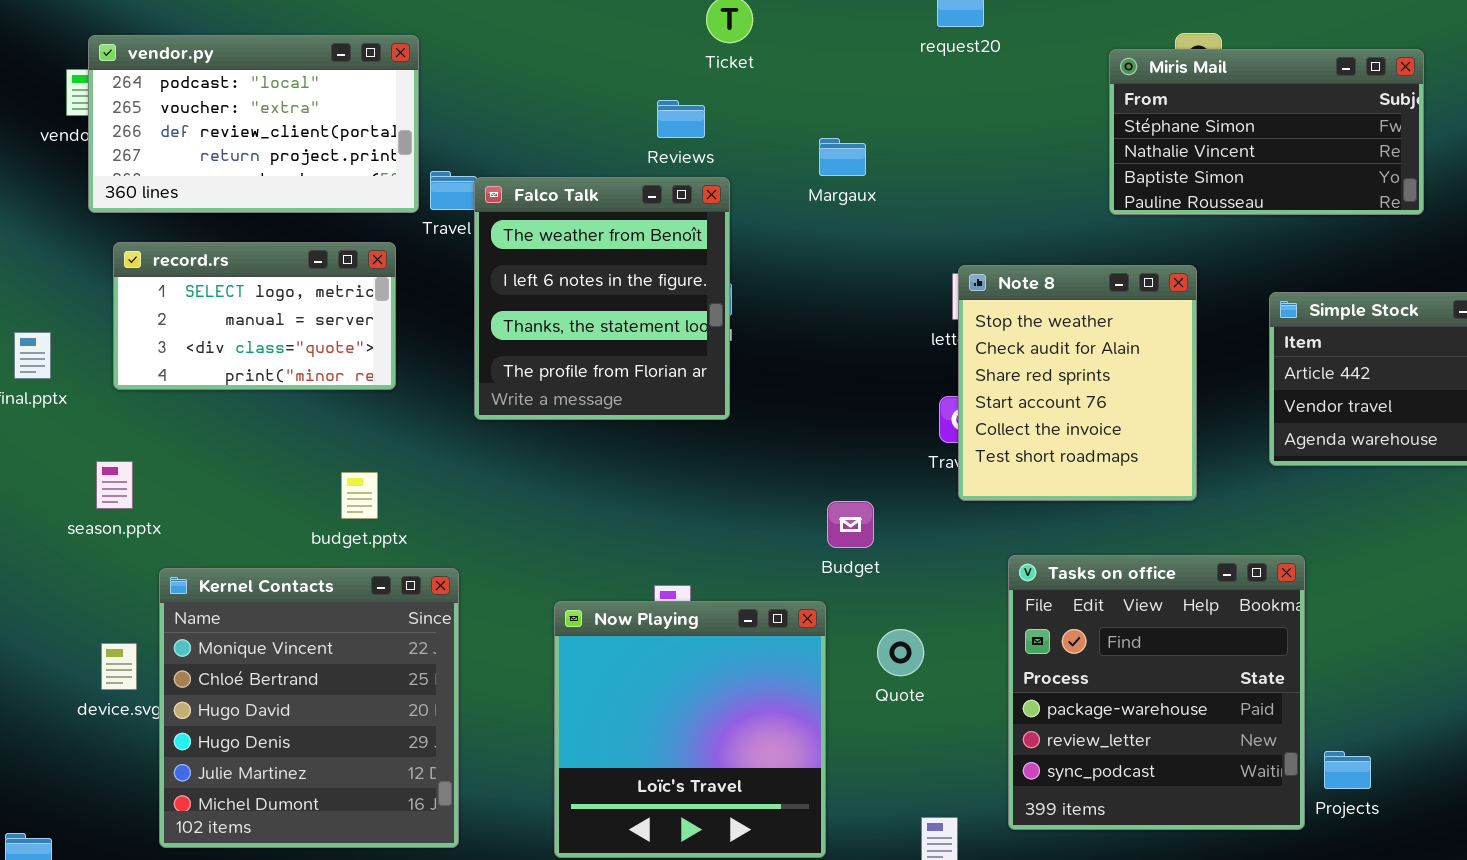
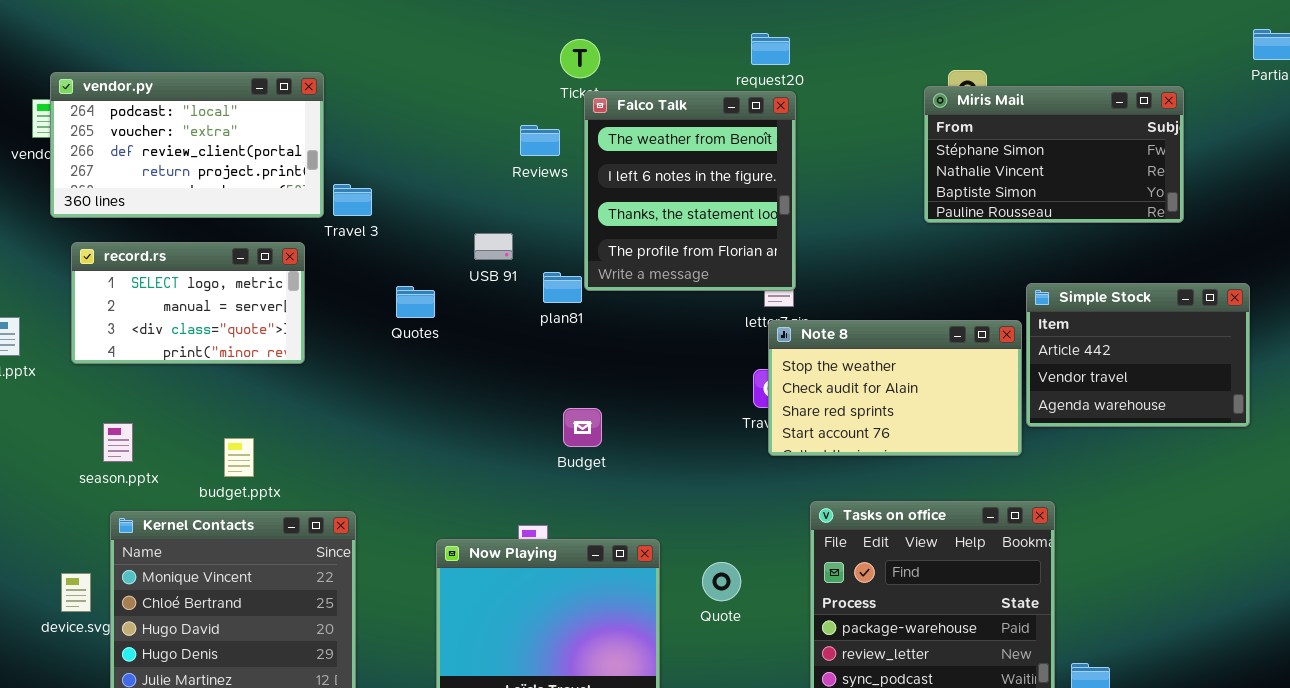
Miris Mail: [1109,49,1424,215] -> [924,86,1184,223], moved
Falco Talk: [474,177,730,420] -> [584,91,796,291], moved
Note 8: [958,265,1197,501] -> [768,320,1022,456], resized
season.pptx: [96,461,133,509] -> [103,423,133,462], moved
budget.pptx: [341,472,378,519] -> [224,438,254,477], moved
Budget: [827,501,874,548] -> [563,408,602,447], moved

